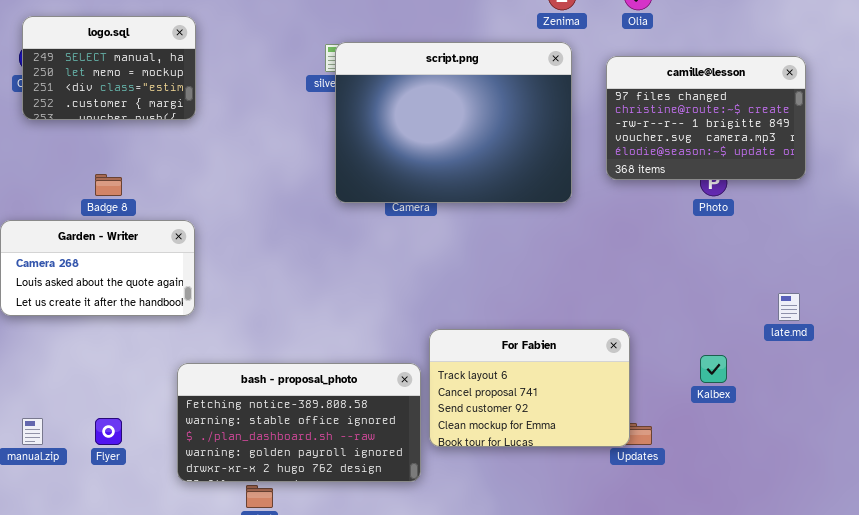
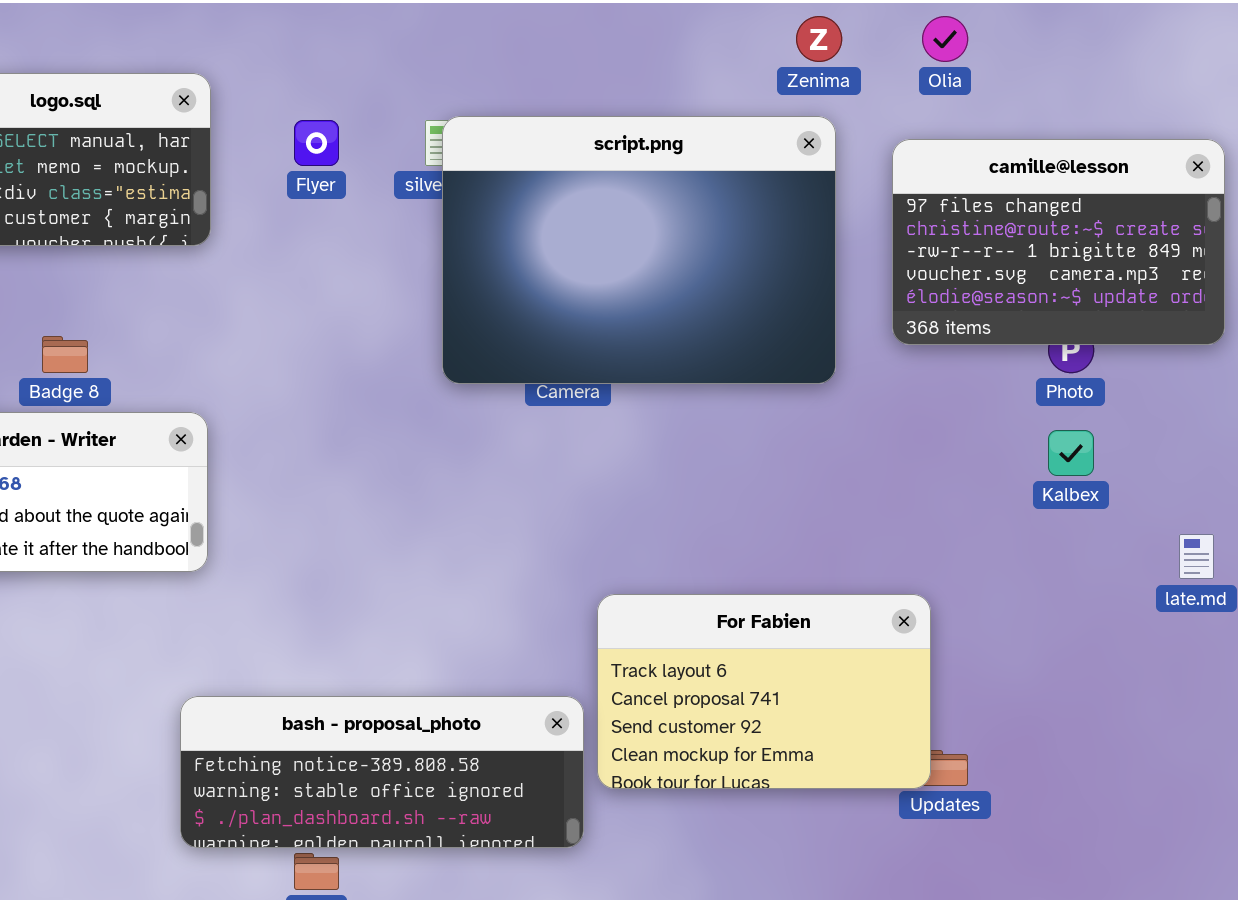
Kalbex: [700,355,727,383] -> [1048,430,1094,476], moved
bash - proposal_photo: [177,363,421,482] -> [180,696,584,848], resized
Flyer: [95,418,122,445] -> [294,120,339,166], moved

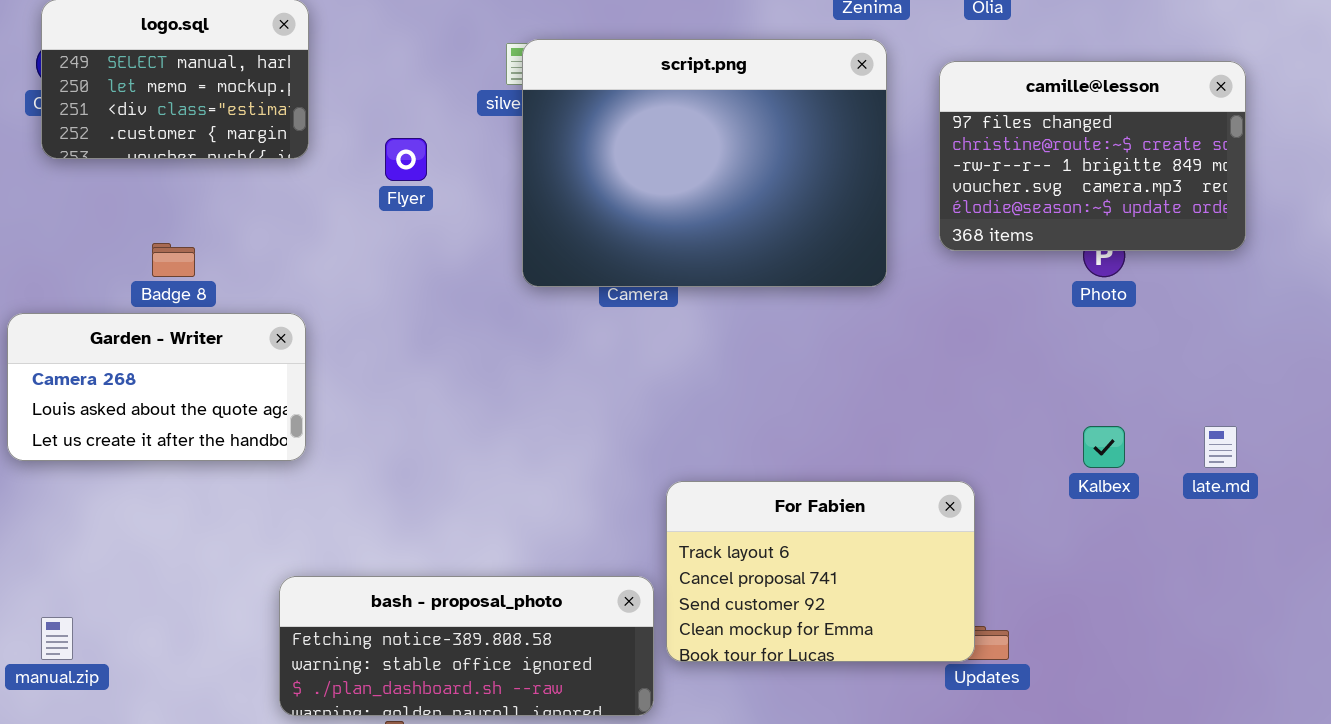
Flyer: [294,120,339,166] -> [385,138,427,181], moved
Kalbex: [1048,430,1094,476] -> [1083,426,1125,468], moved

